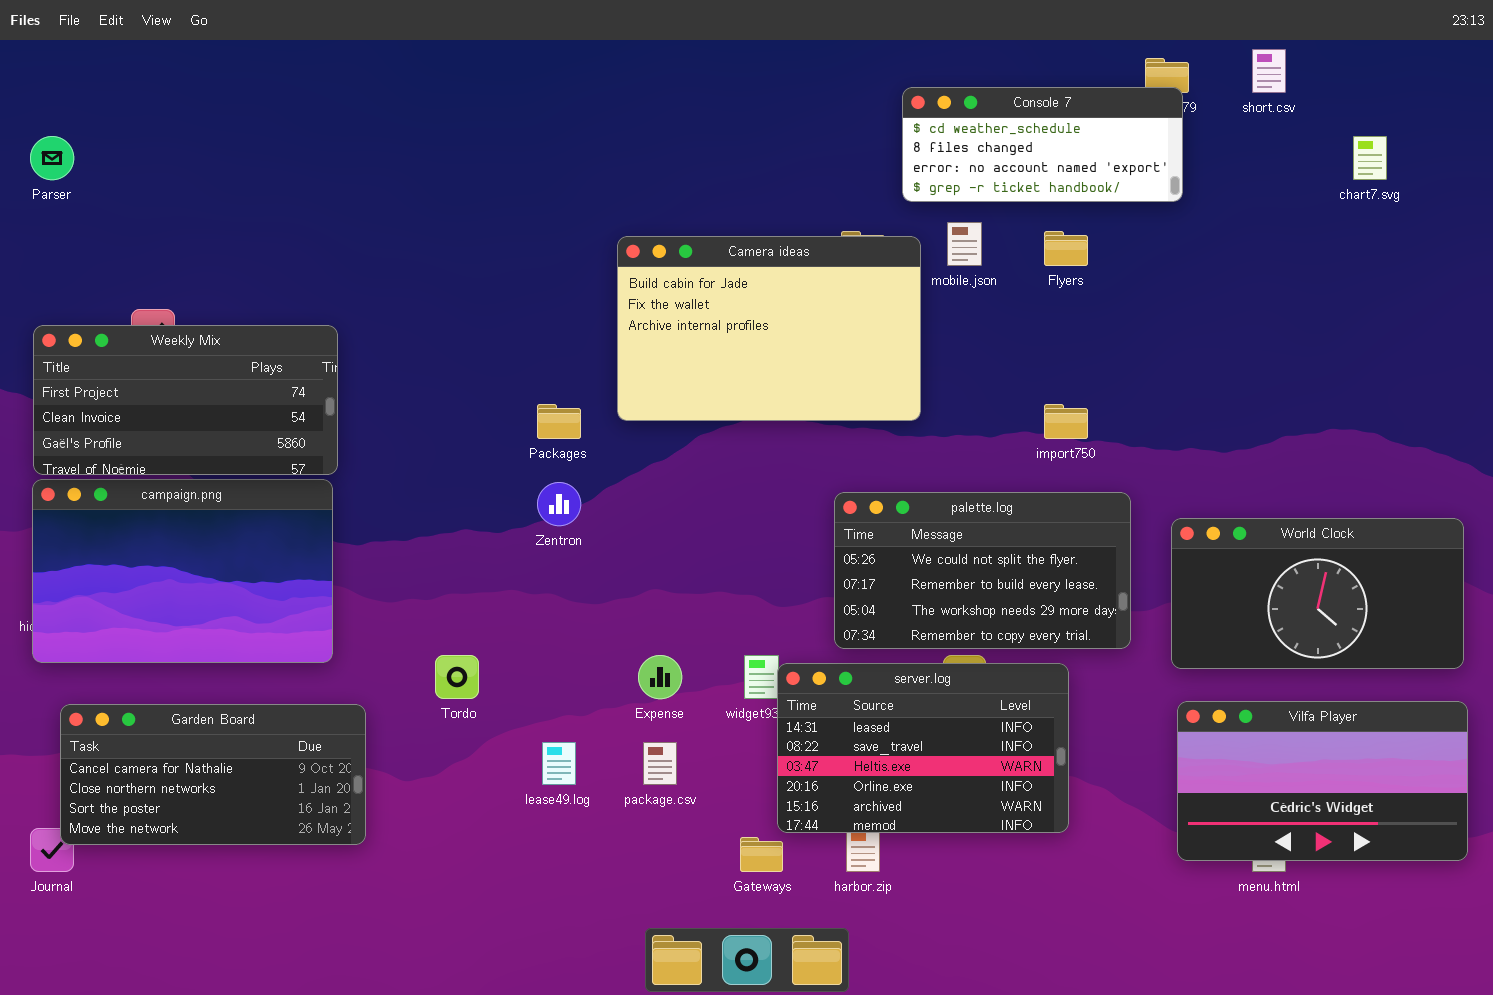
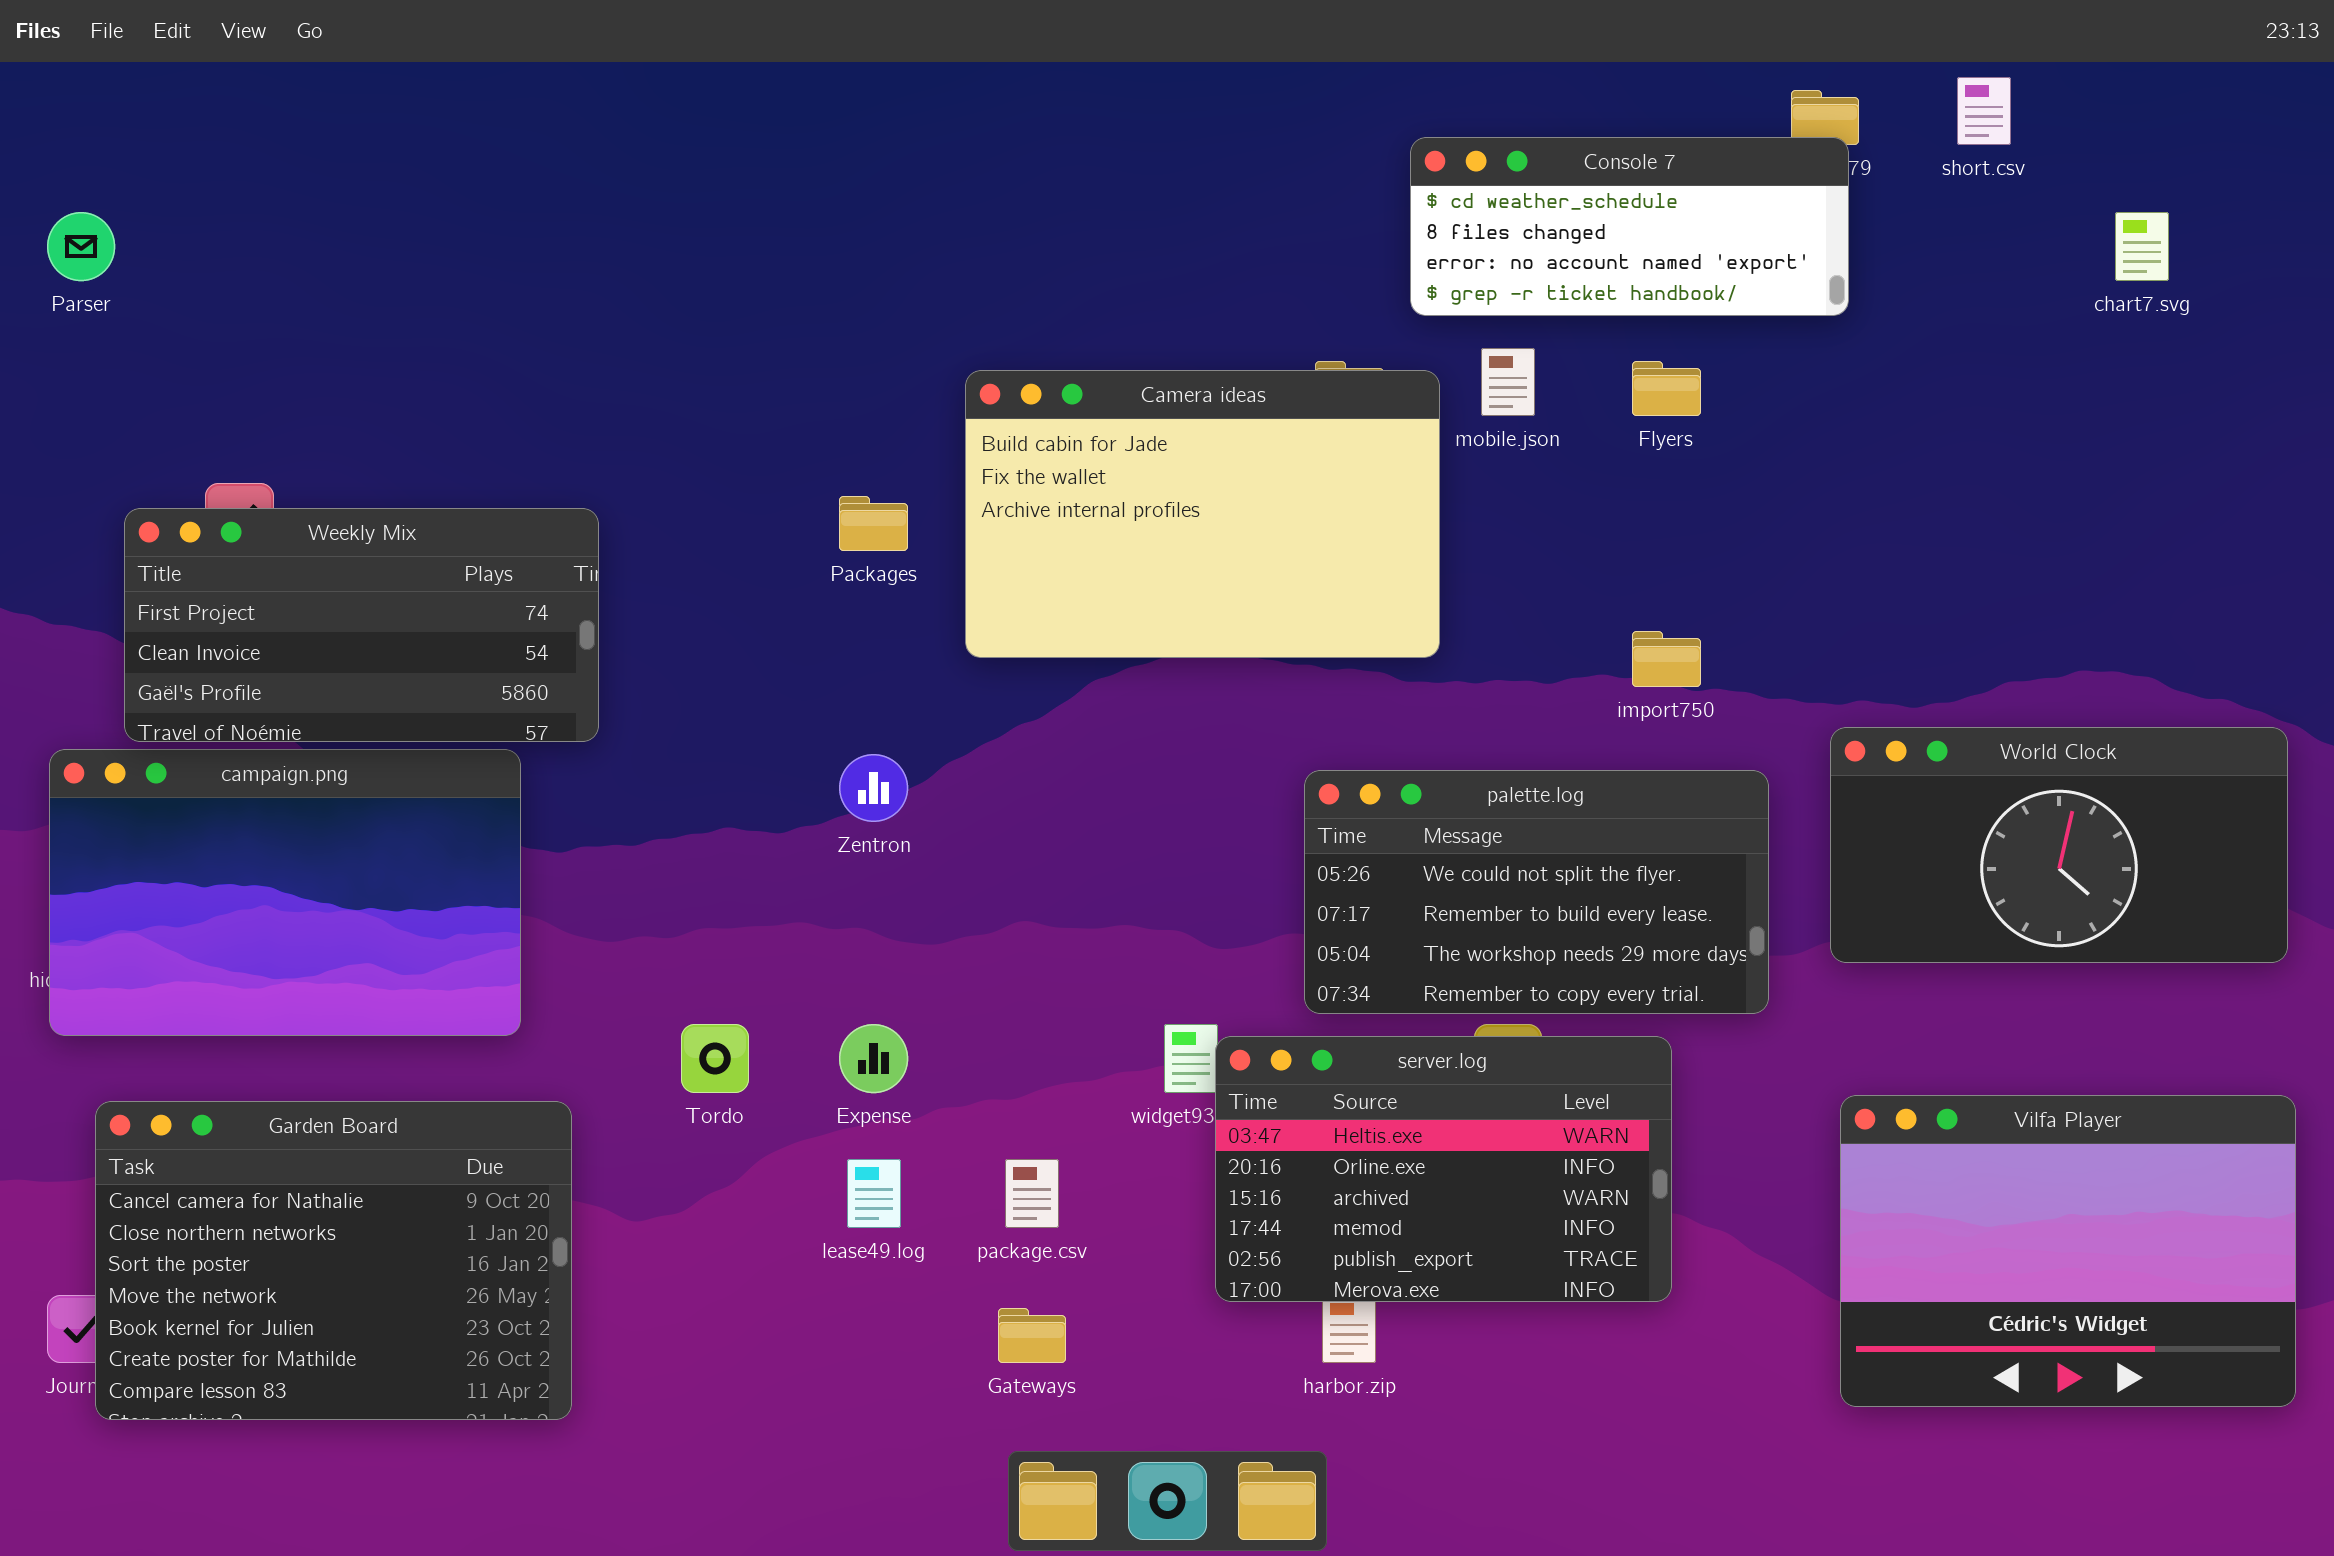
Weekly Mix: [33,325,338,475] -> [124,508,599,742], moved
Packages: [537,404,581,439] -> [839,496,908,551], moved
World Clock: [1171,518,1464,669] -> [1830,727,2288,963], moved
Expense: [638,655,682,699] -> [839,1024,908,1093], moved
server.log: [777,663,1069,833] -> [1215,1036,1672,1302], scrolled down 2 rows
Vilfa Player: [1177,701,1468,861] -> [1840,1095,2296,1407], resized
Garden Board: [60,704,366,845] -> [95,1101,572,1420], resized
Gateways: [740,837,783,872] -> [998,1308,1066,1363], moved

